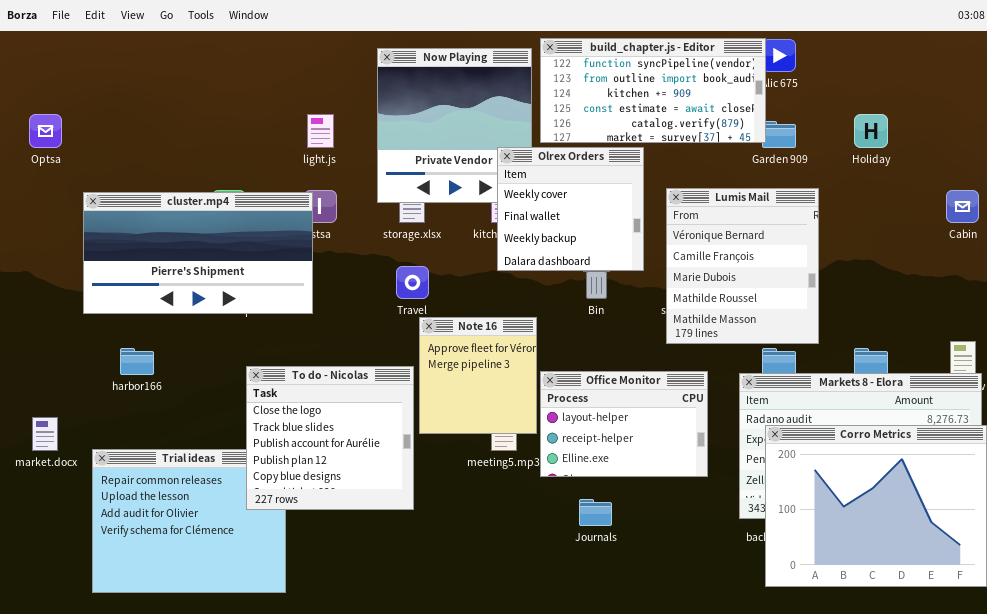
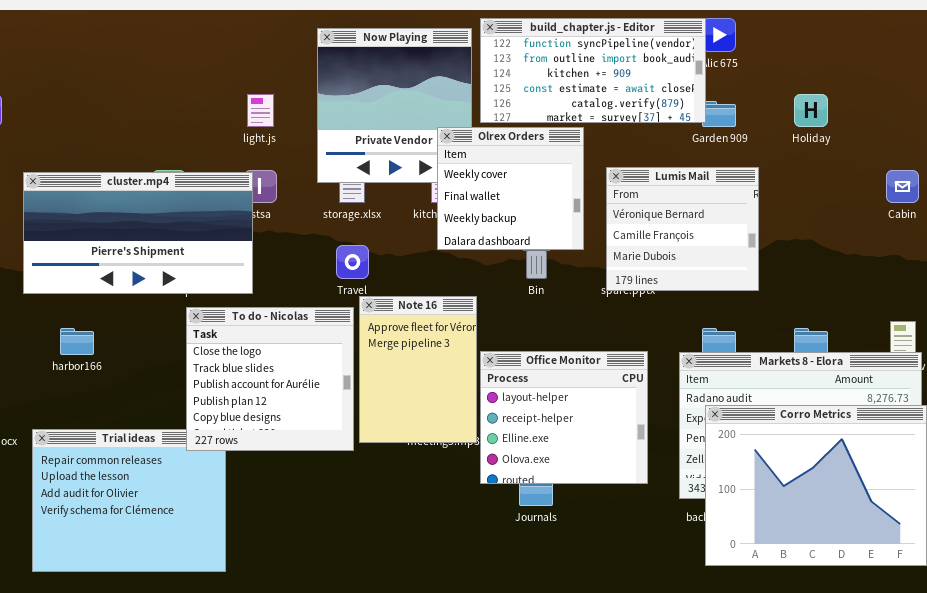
Lumis Mail: [666,188,819,344] -> [606,167,759,291], resized
Note 16: [419,317,537,434] -> [359,296,477,443], resized
To do - Nicolas: [246,366,414,510] -> [186,307,354,451], moved
Office Monitor: [540,371,708,477] -> [480,351,648,484], resized

